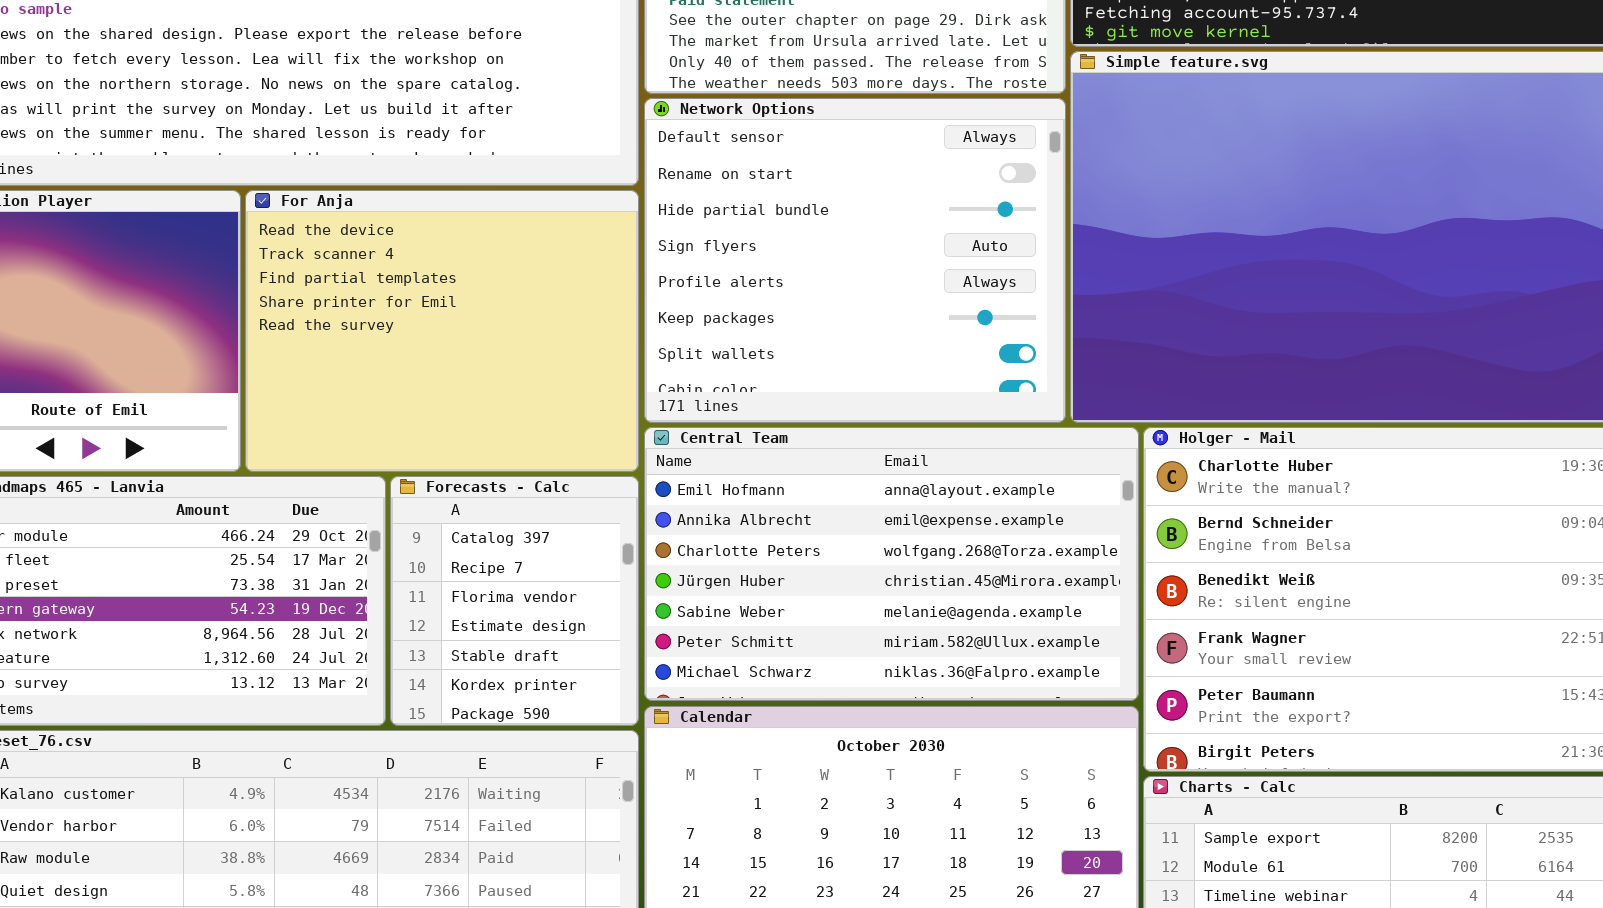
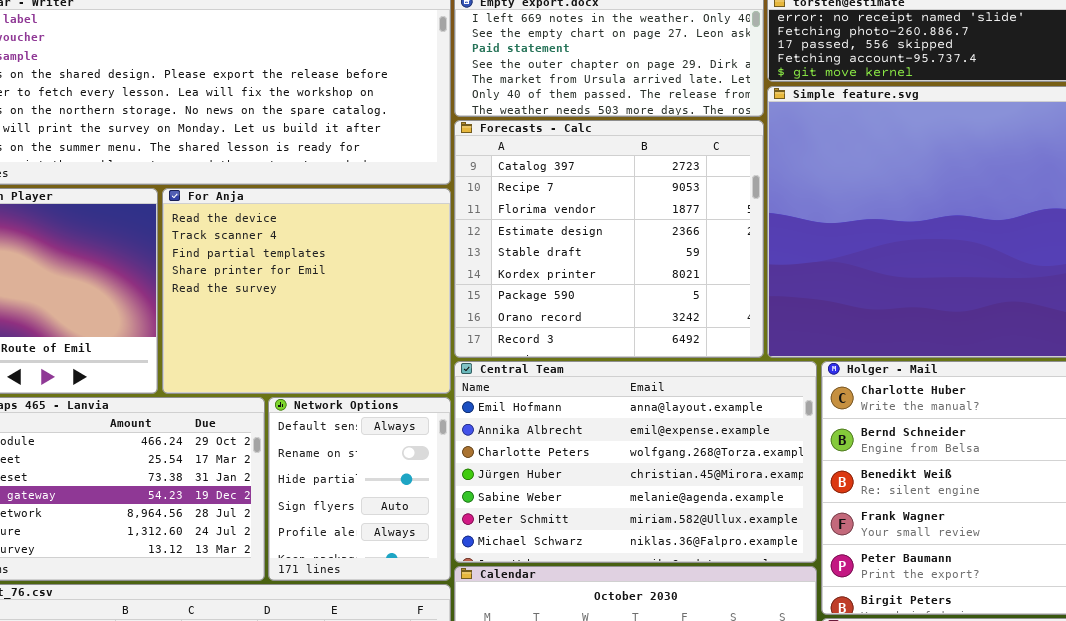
Network Options: [644,98,1066,423] -> [268,397,451,581], moved, resized
Forecasts - Calc: [390,476,639,726] -> [454,120,764,358], moved, resized

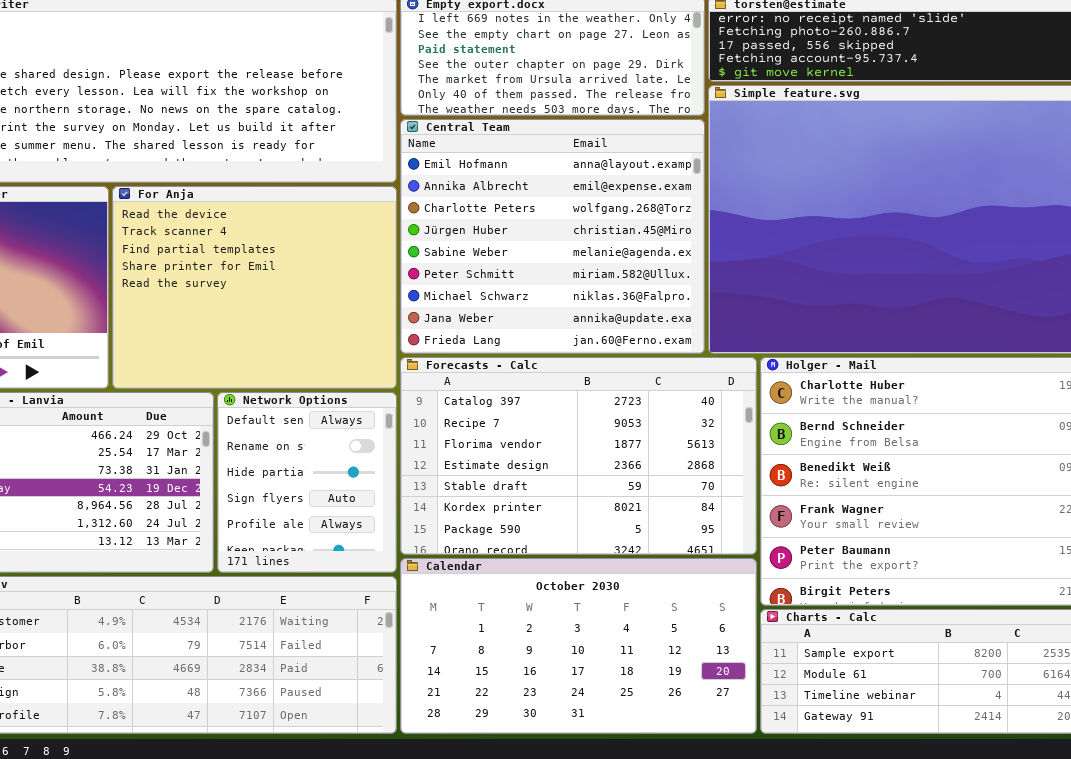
Forecasts - Calc: [454,120,764,358] -> [400,357,757,555], moved, resized
Central Team: [454,361,817,563] -> [400,119,705,354], moved, resized

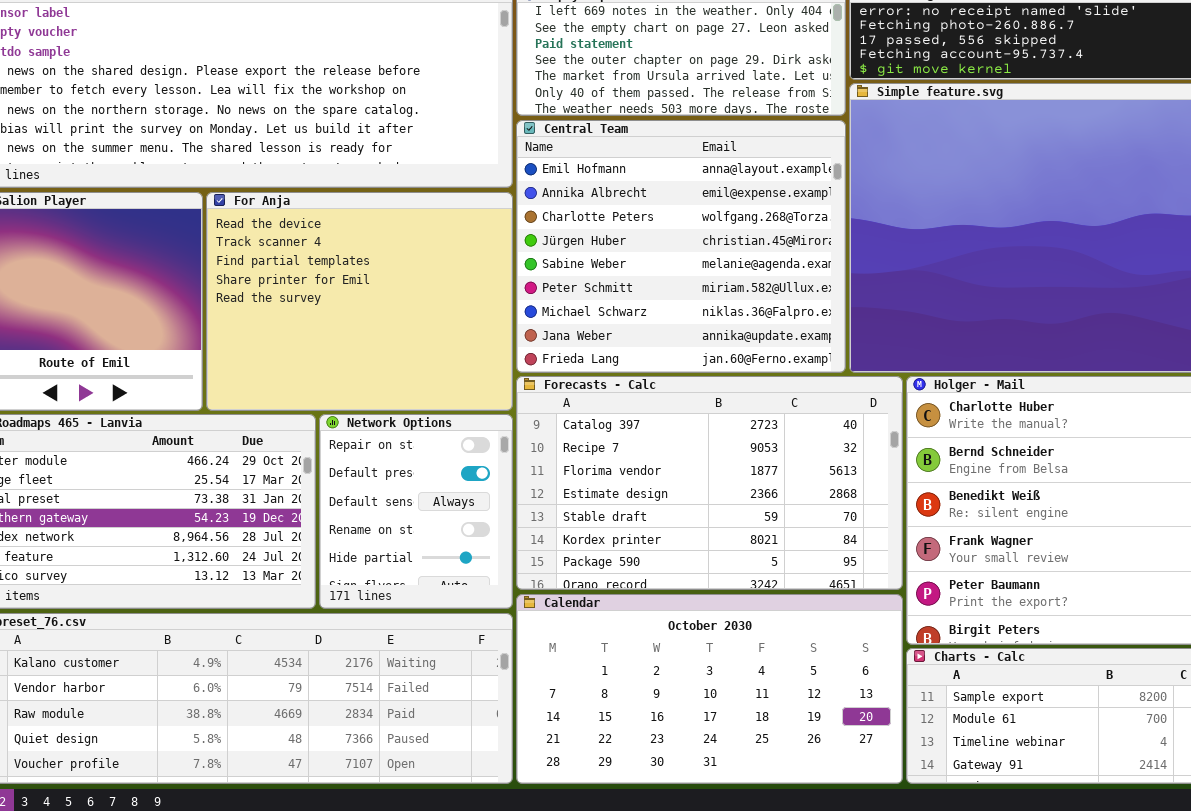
Network Options: [217,392,397,573] -> [319,414,513,609], scrolled up 2 rows

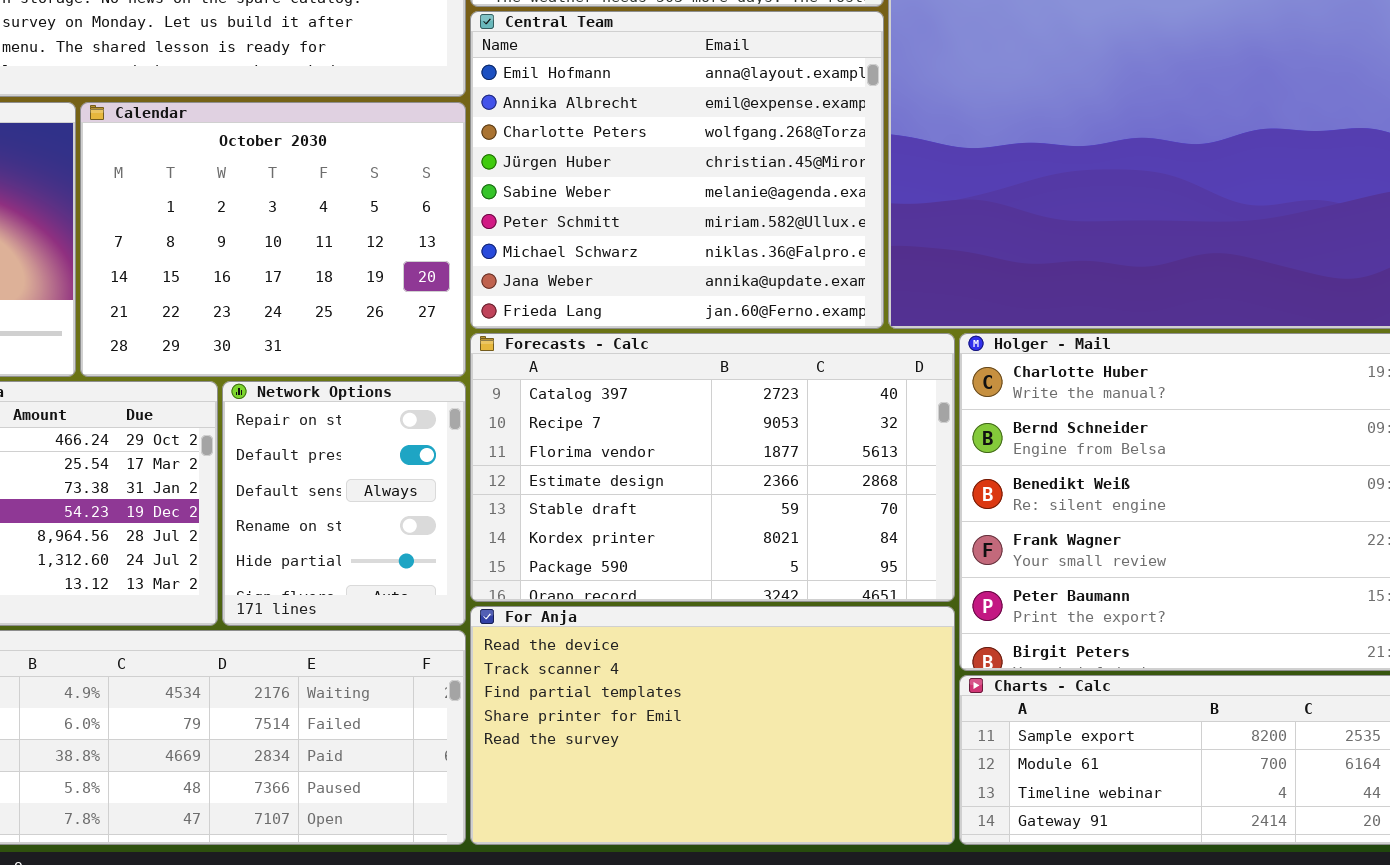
For Anja: [206,192,513,411] -> [470,606,955,845], moved, resized
Calendar: [516,594,903,784] -> [80,102,466,377], moved, resized

